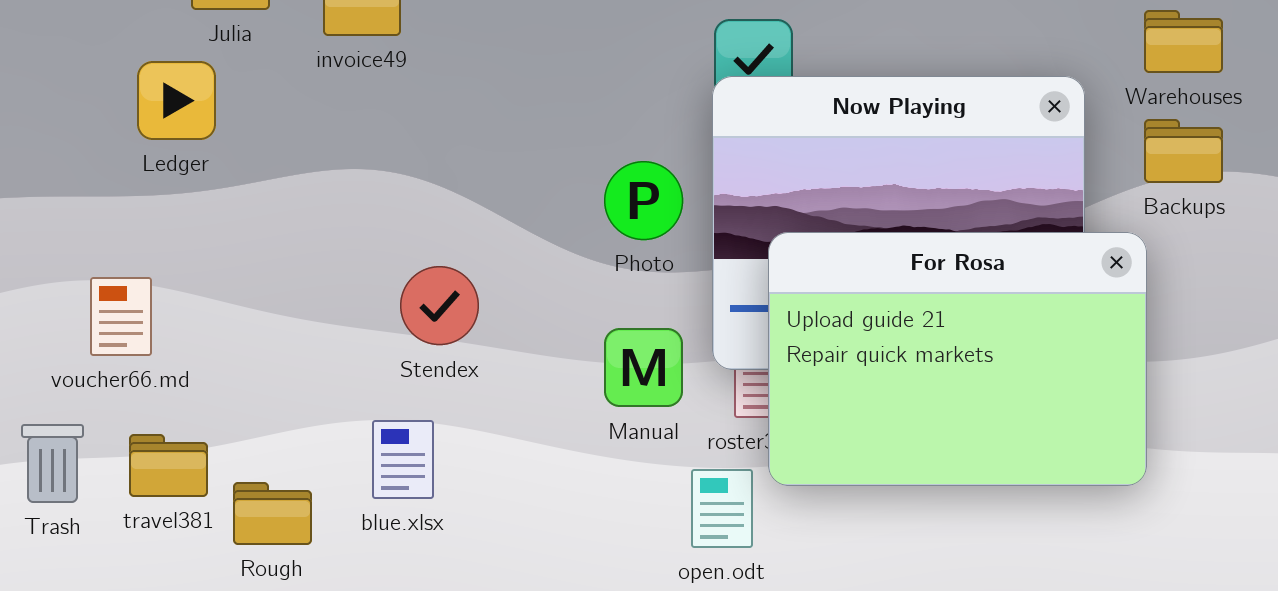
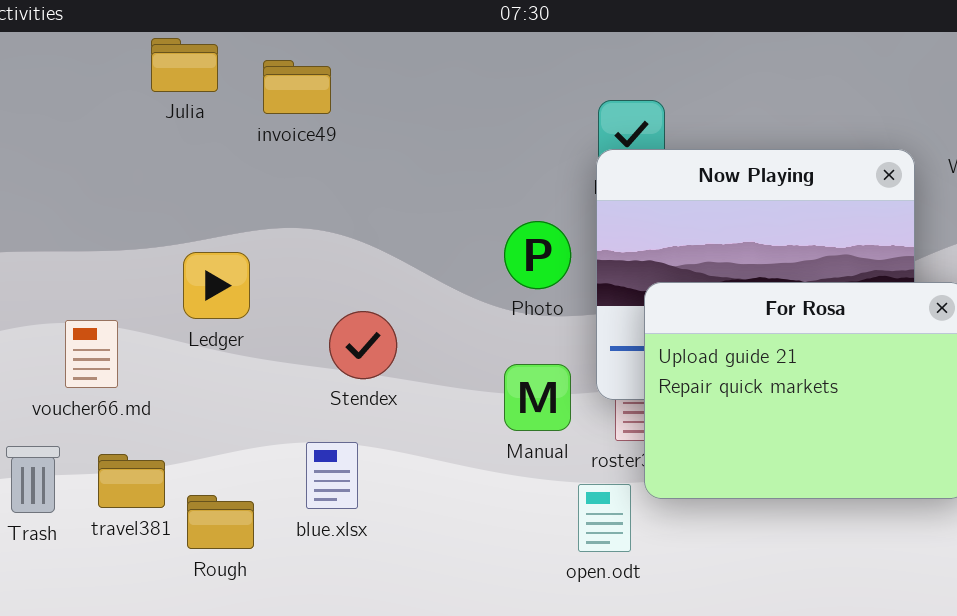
Ledger: [137,61,216,140] -> [183,252,250,319], moved

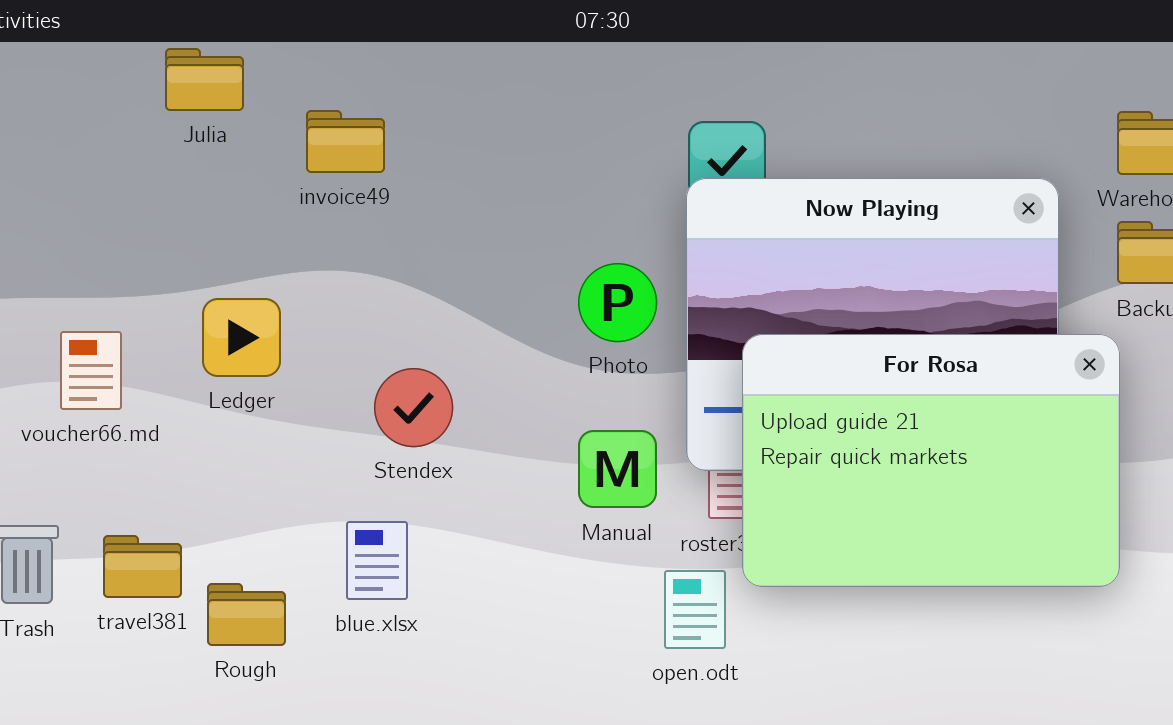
invoice49: [263,60,331,114] -> [306,110,385,173], moved
voucher66.md: [65,320,118,388] -> [60,331,122,410], moved

